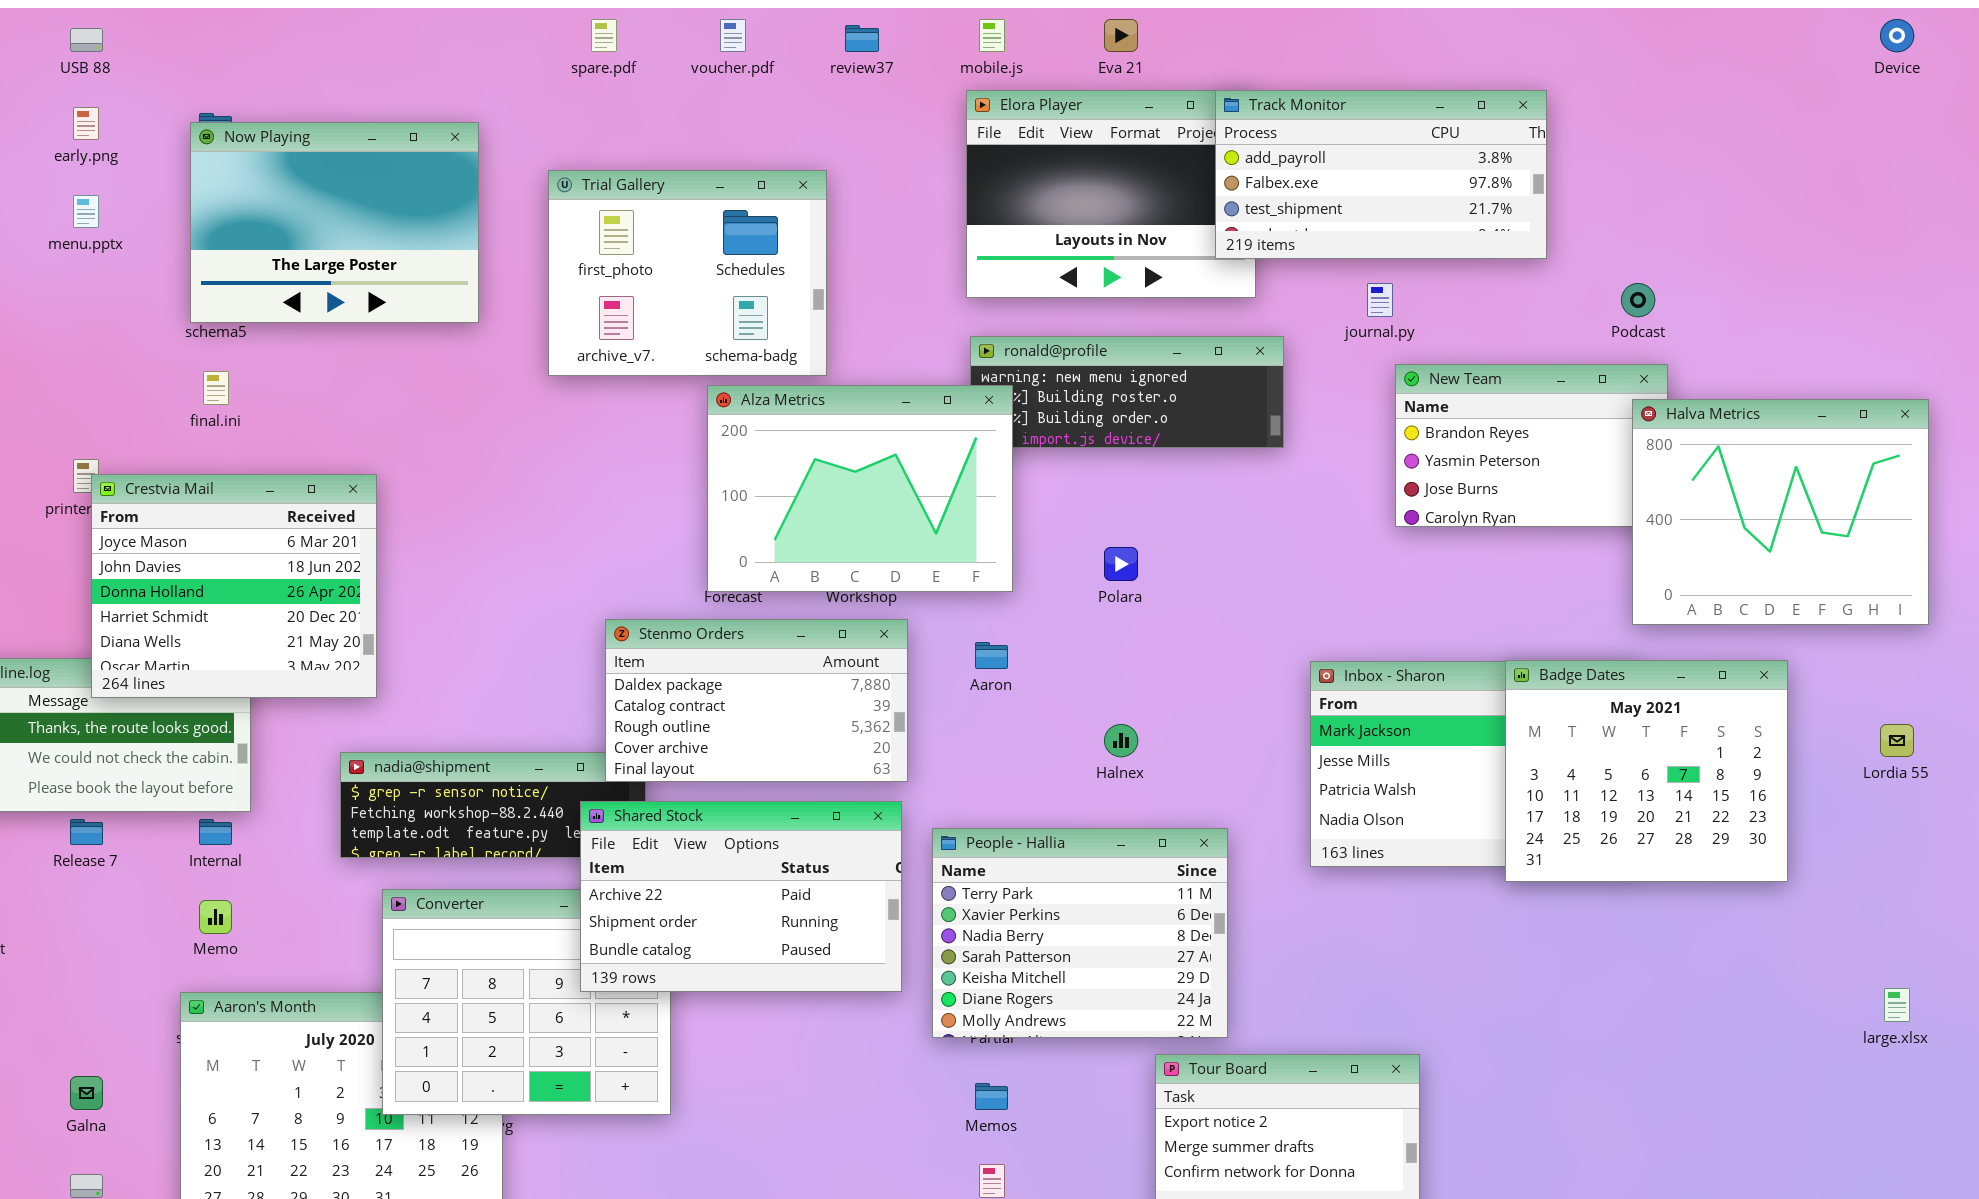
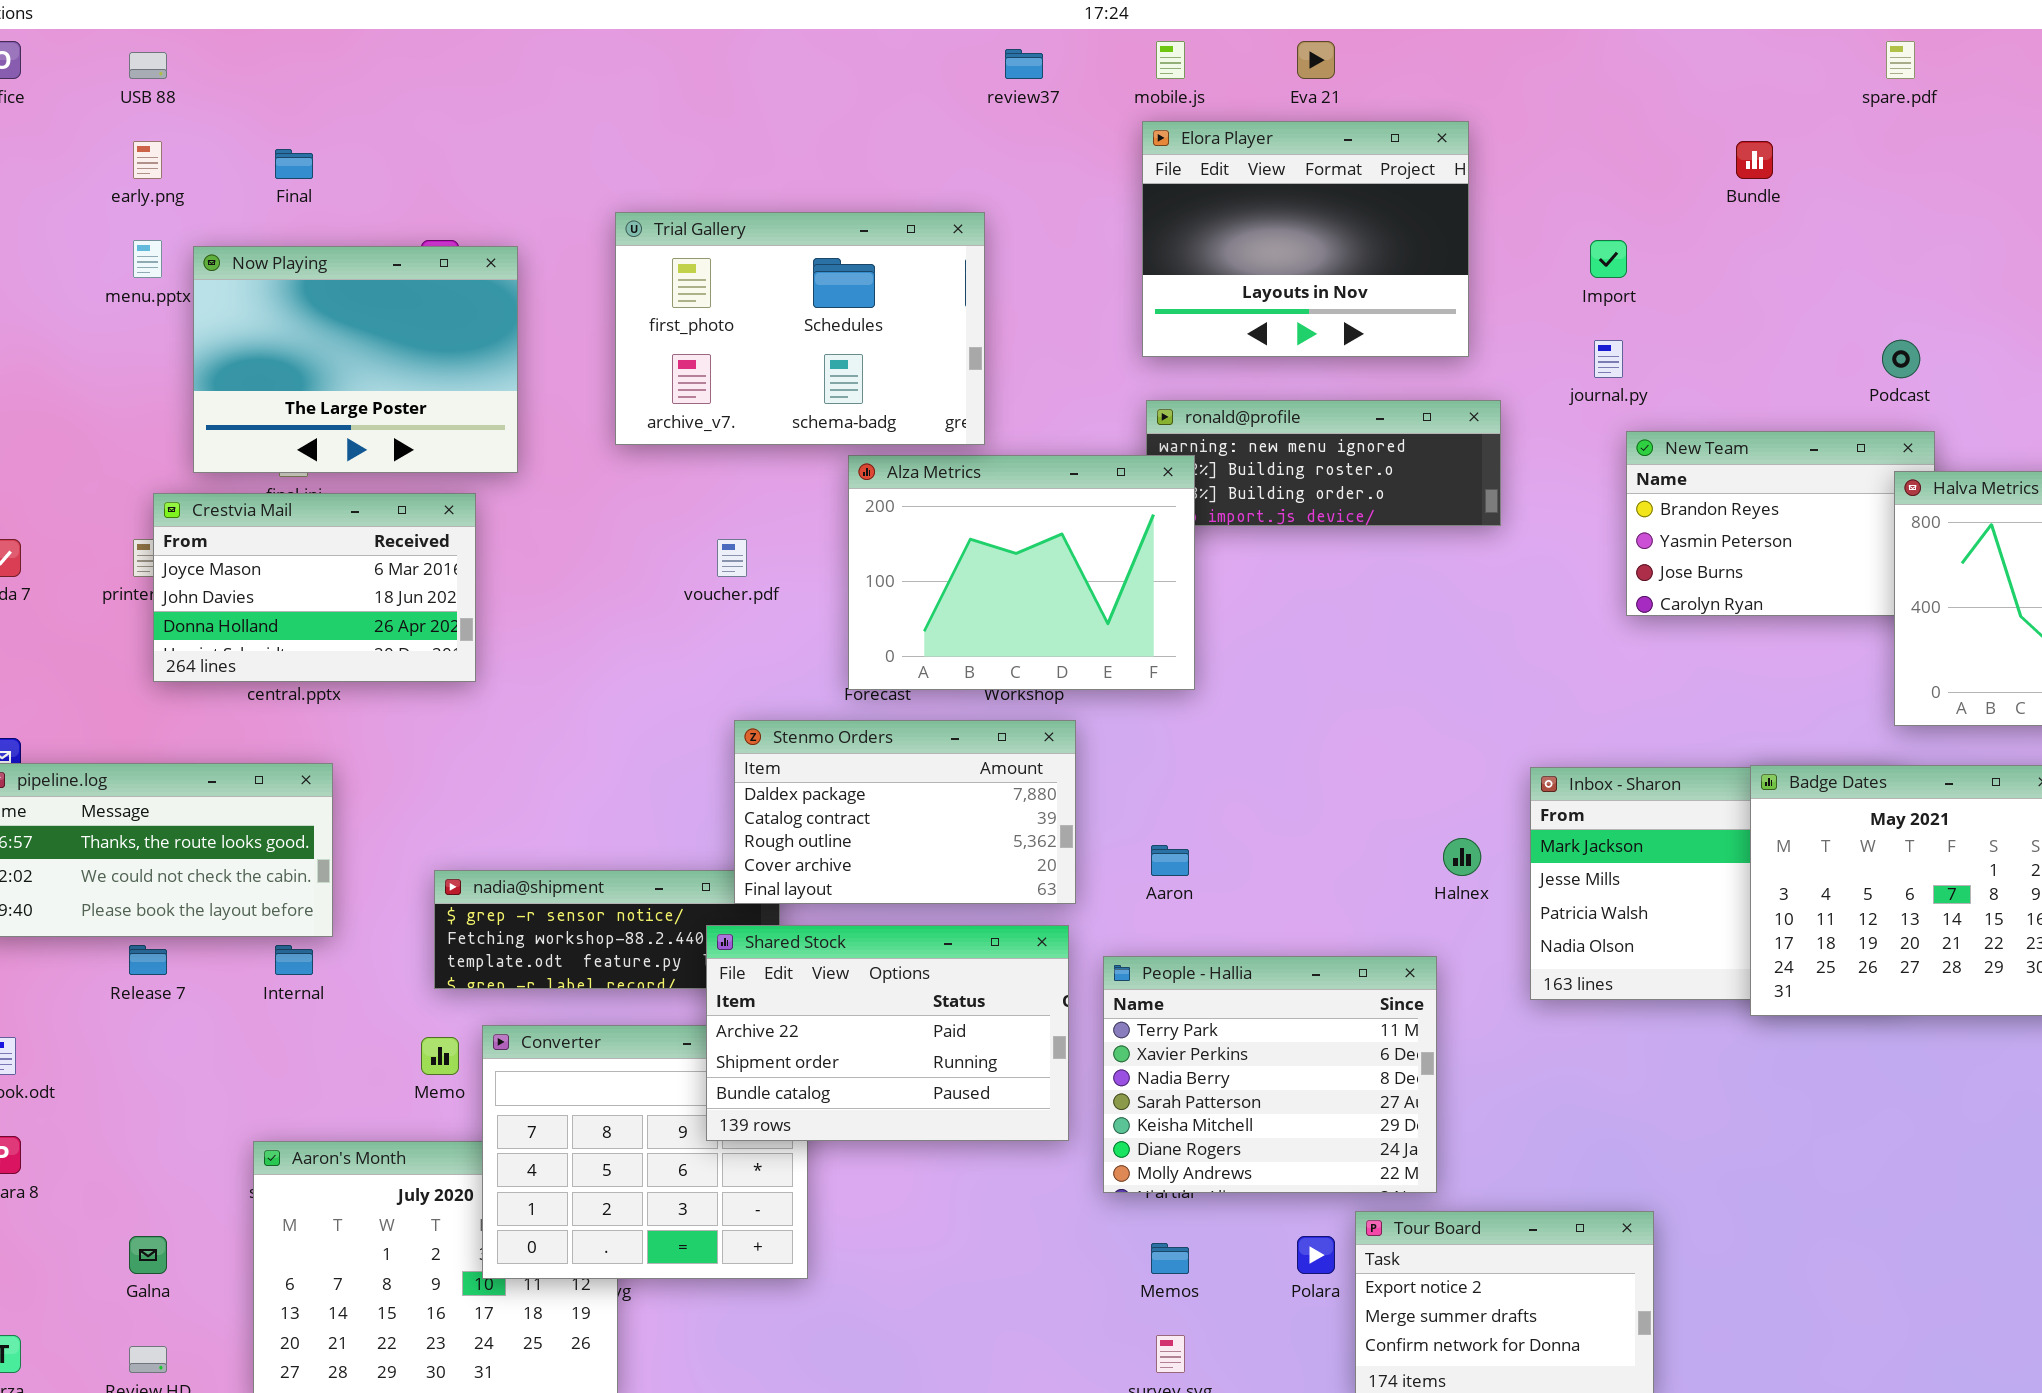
spare.pdf: [591,19,617,52] -> [1886,41,1915,79], moved
voucher.pdf: [720,19,746,52] -> [717,539,747,577], moved
Track Monitor: [1215,90,1547,259] -> none, closed
Now Playing: [190,122,479,323] -> [193,246,518,473], moved
Trial Gallery: [548,170,827,376] -> [615,212,985,445], resized
Crestvia Mail: [91,474,377,698] -> [153,493,476,682], moved, resized
Polara: [1104,547,1138,581] -> [1297,1236,1335,1274], moved
Aaron: [975,642,1008,669] -> [1151,845,1189,876], moved
Halnex: [1104,724,1138,757] -> [1443,838,1481,876], moved
Memo: [199,900,232,934] -> [421,1037,459,1075], moved

